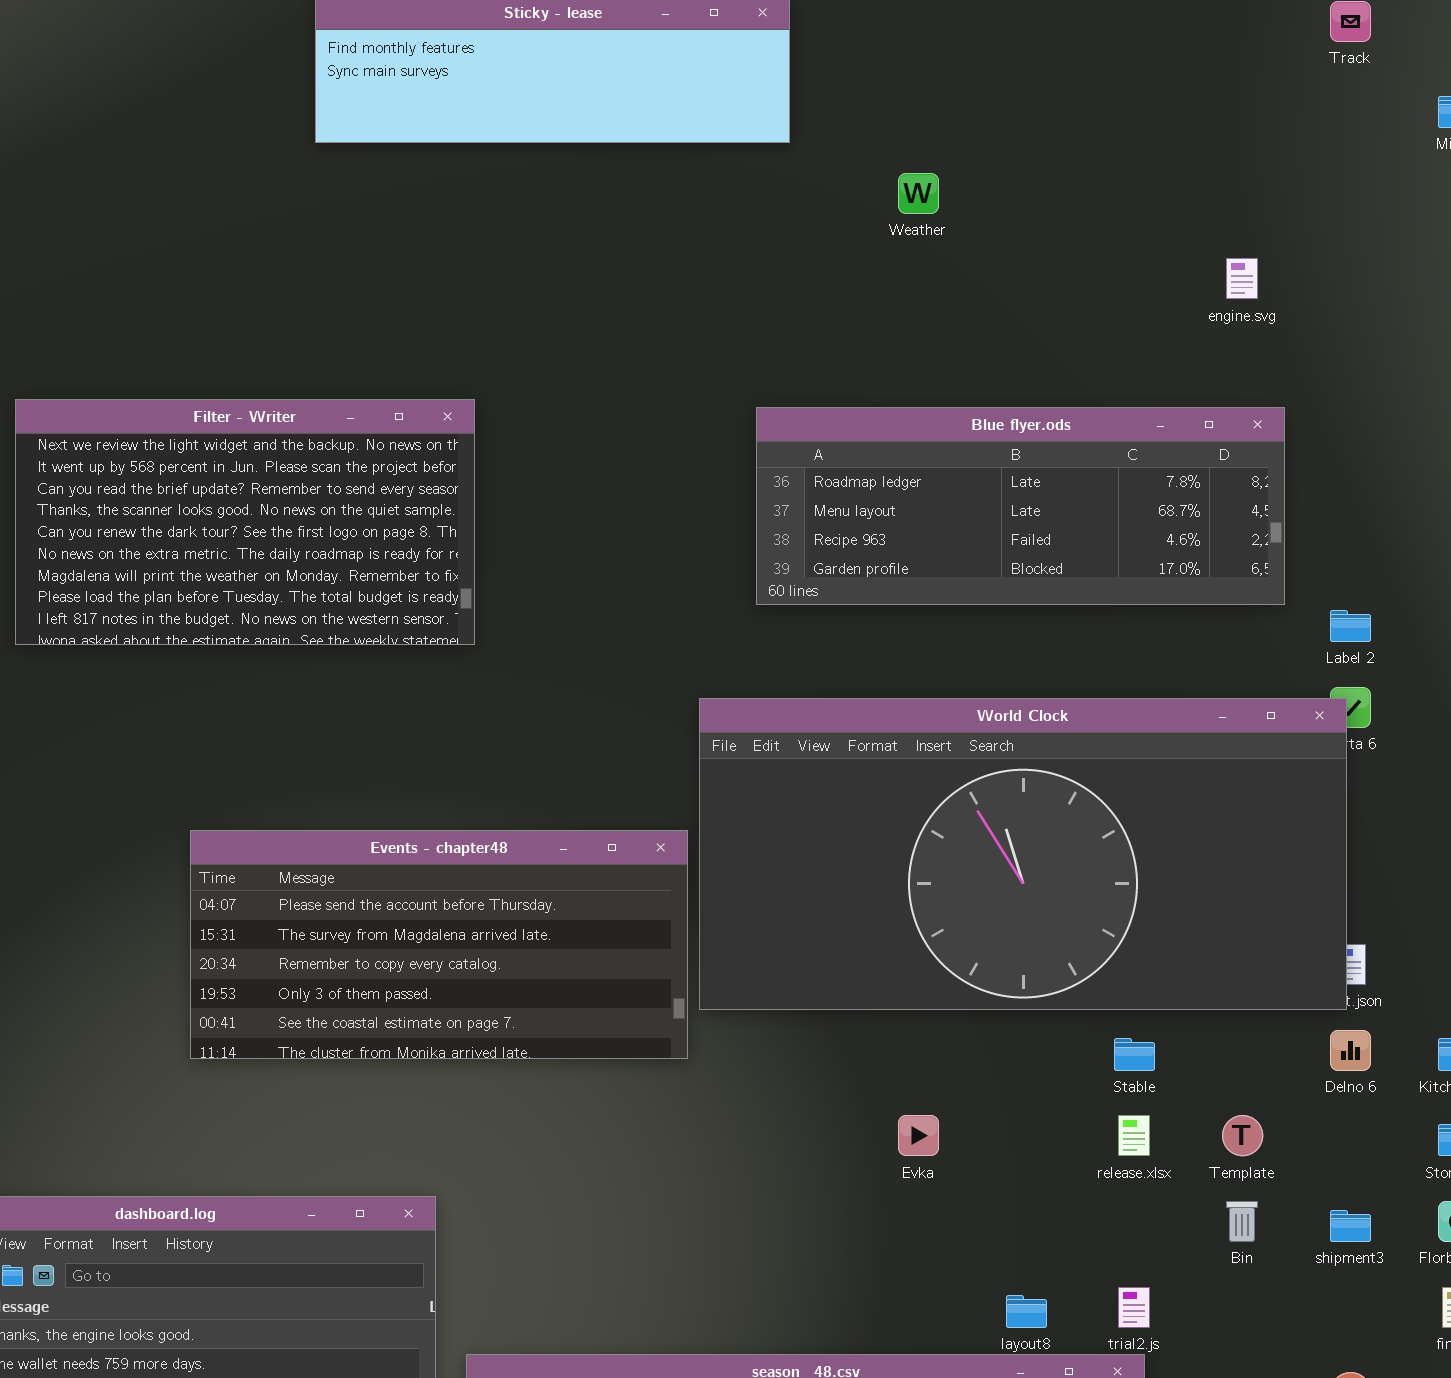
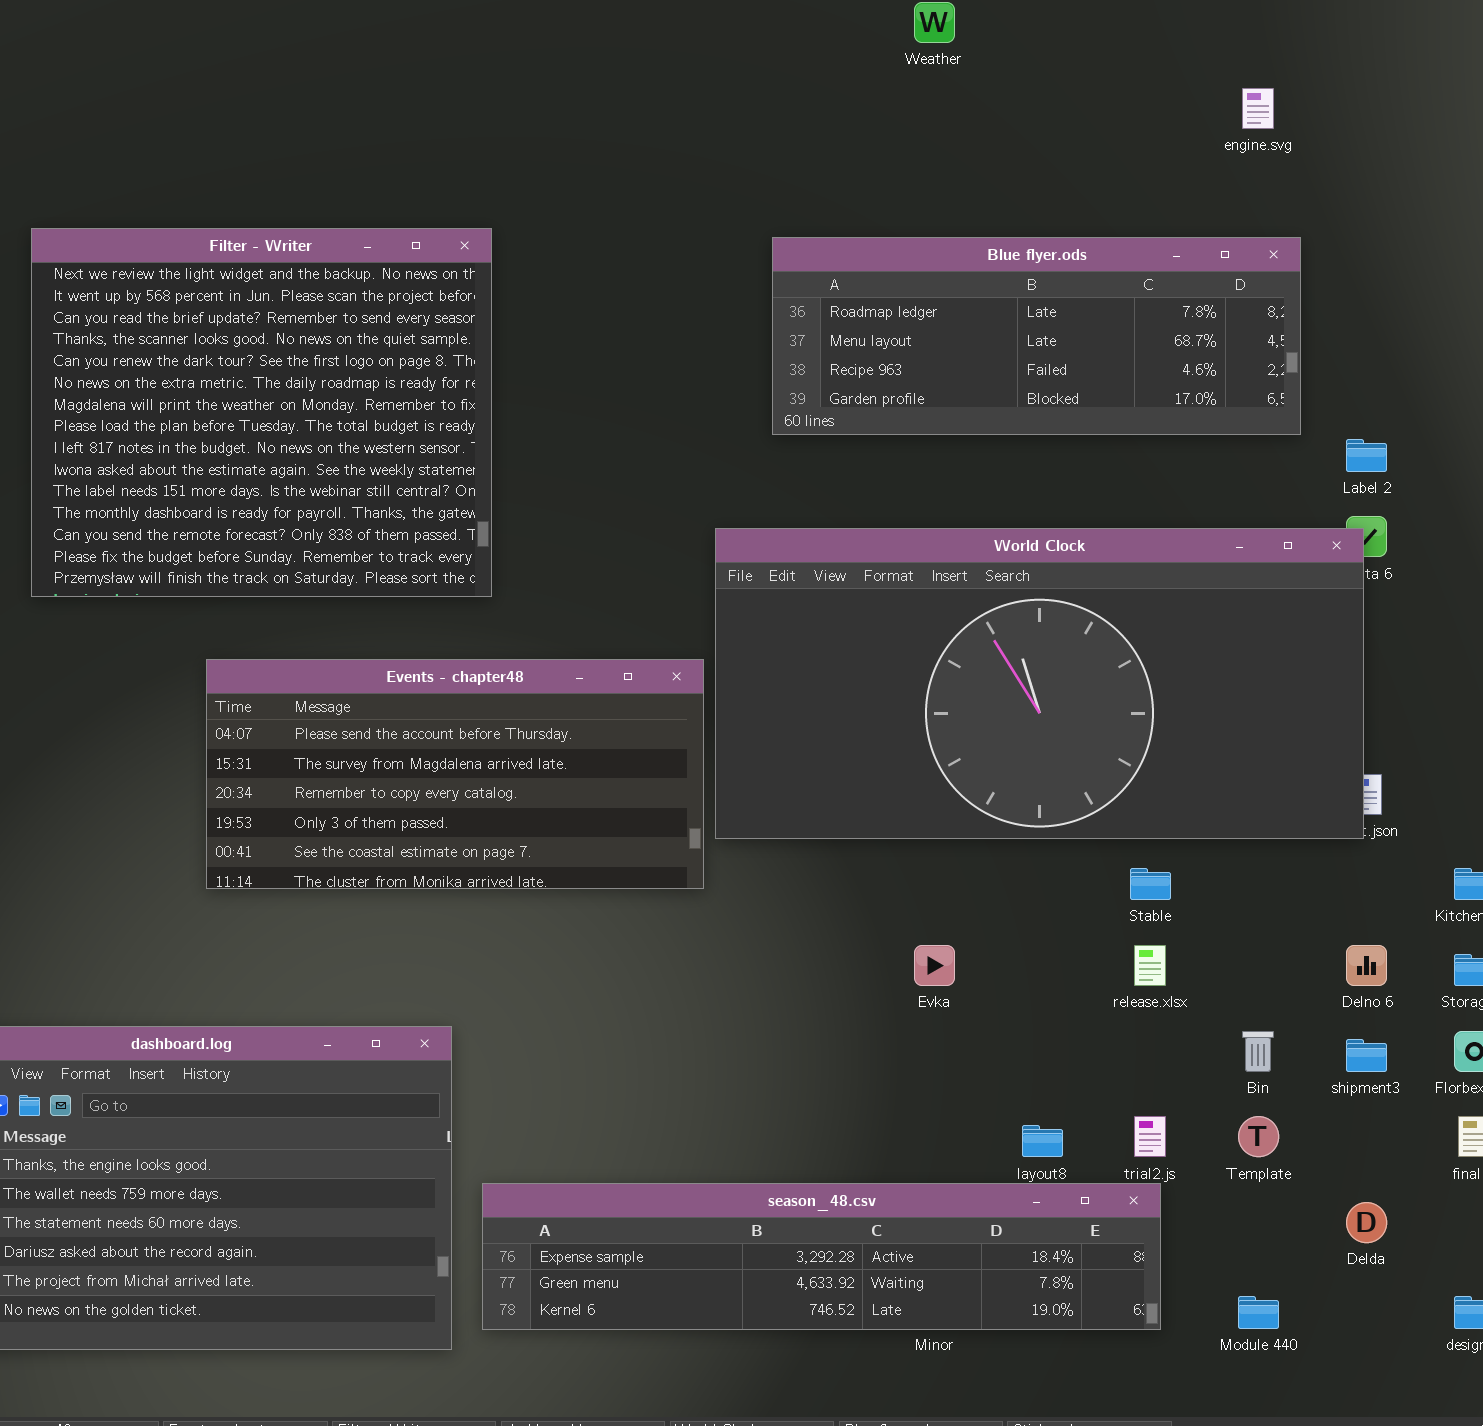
Filter - Writer: [15,399,475,645] -> [31,228,492,597], resized
Delno 6: [1330,1030,1371,1071] -> [1346,945,1387,986], moved
Template: [1222,1115,1263,1156] -> [1238,1116,1279,1157], moved

